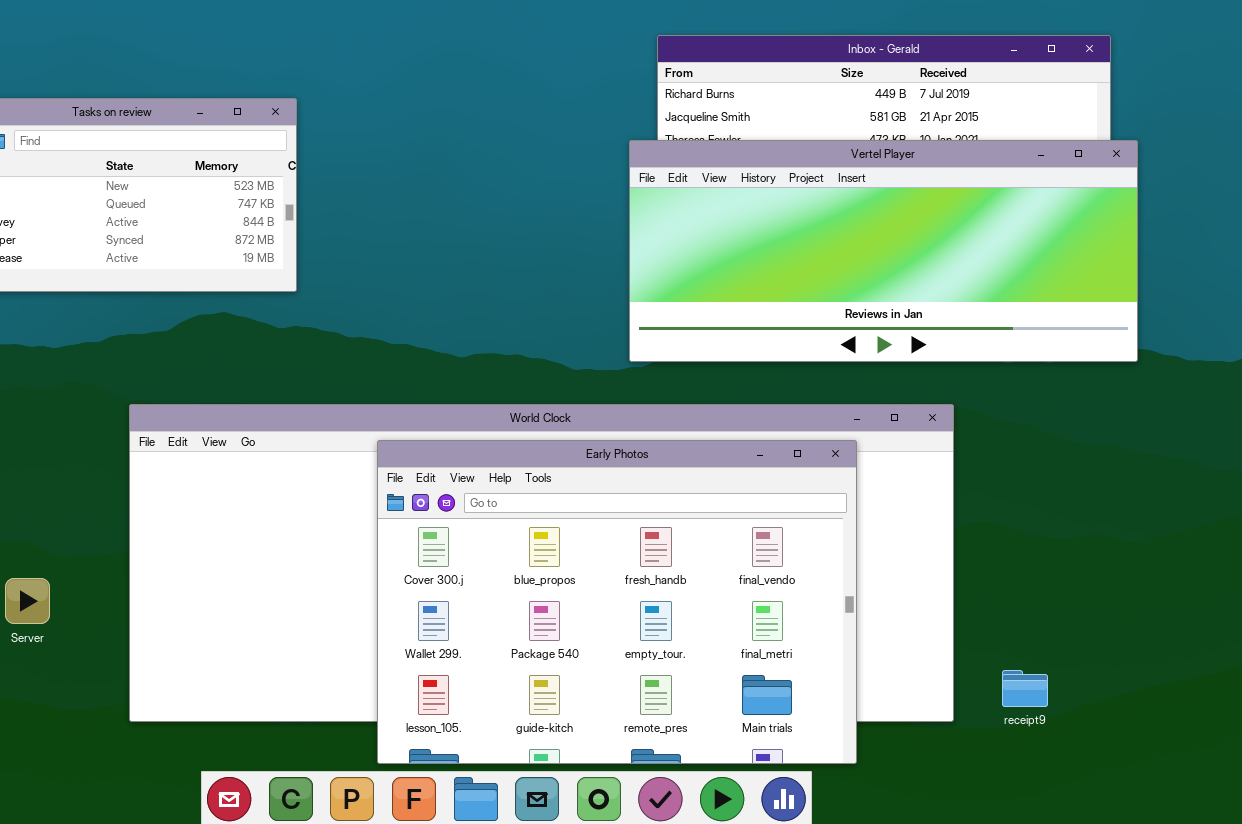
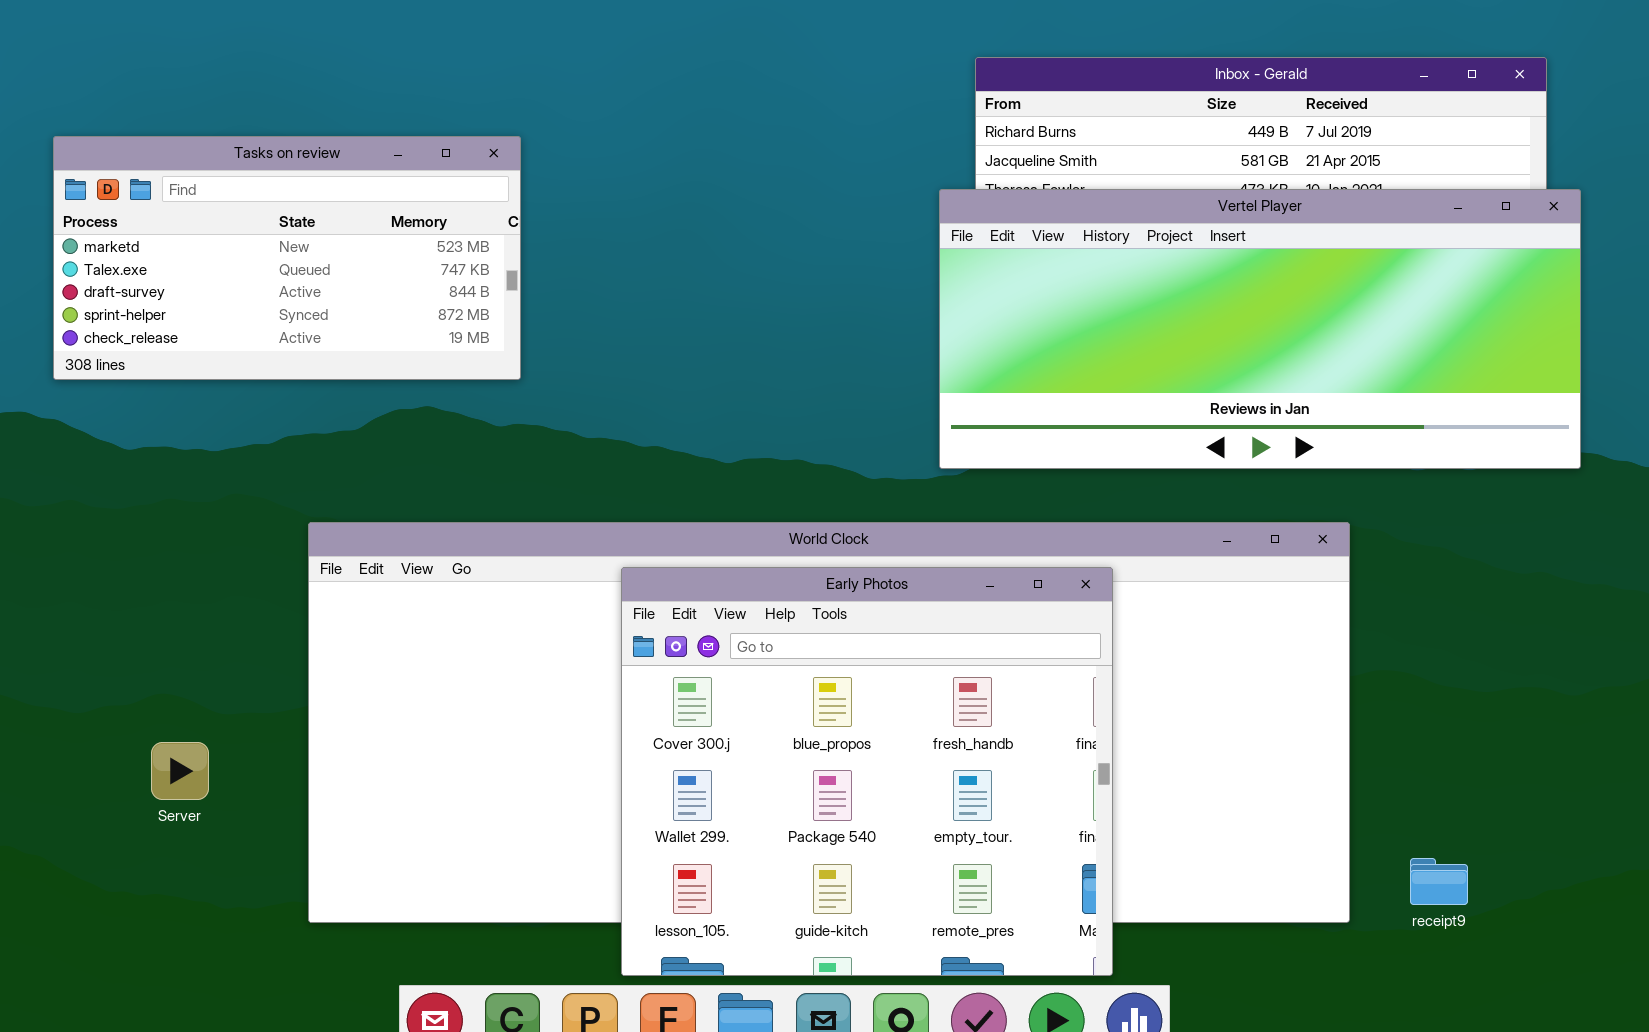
Early Photos: [377,440,857,764] -> [621,567,1113,976], resized

